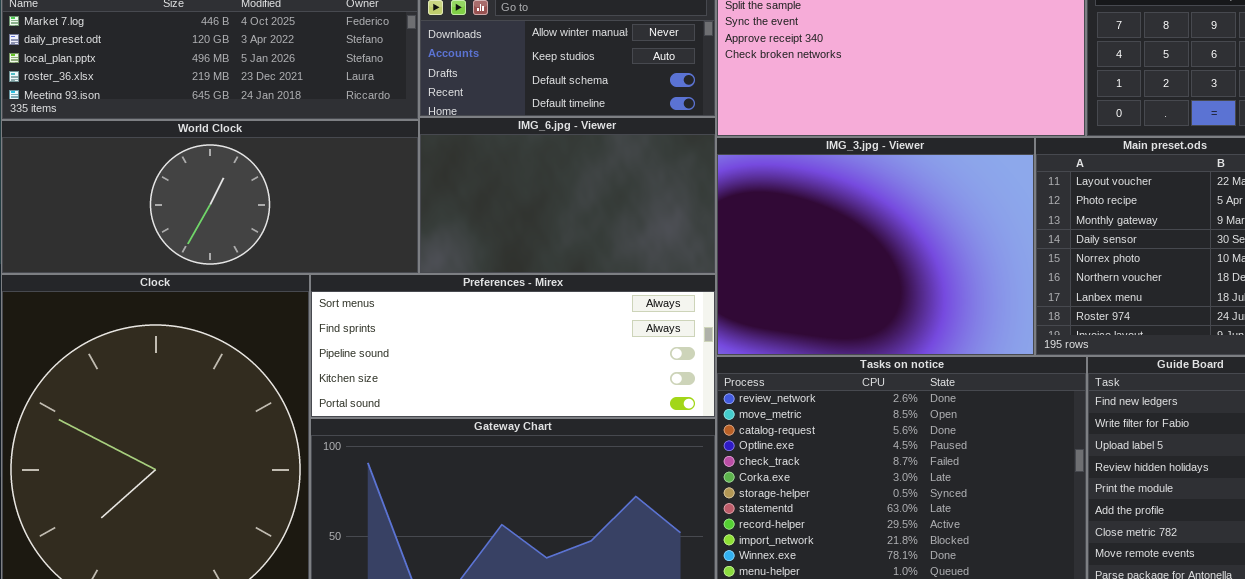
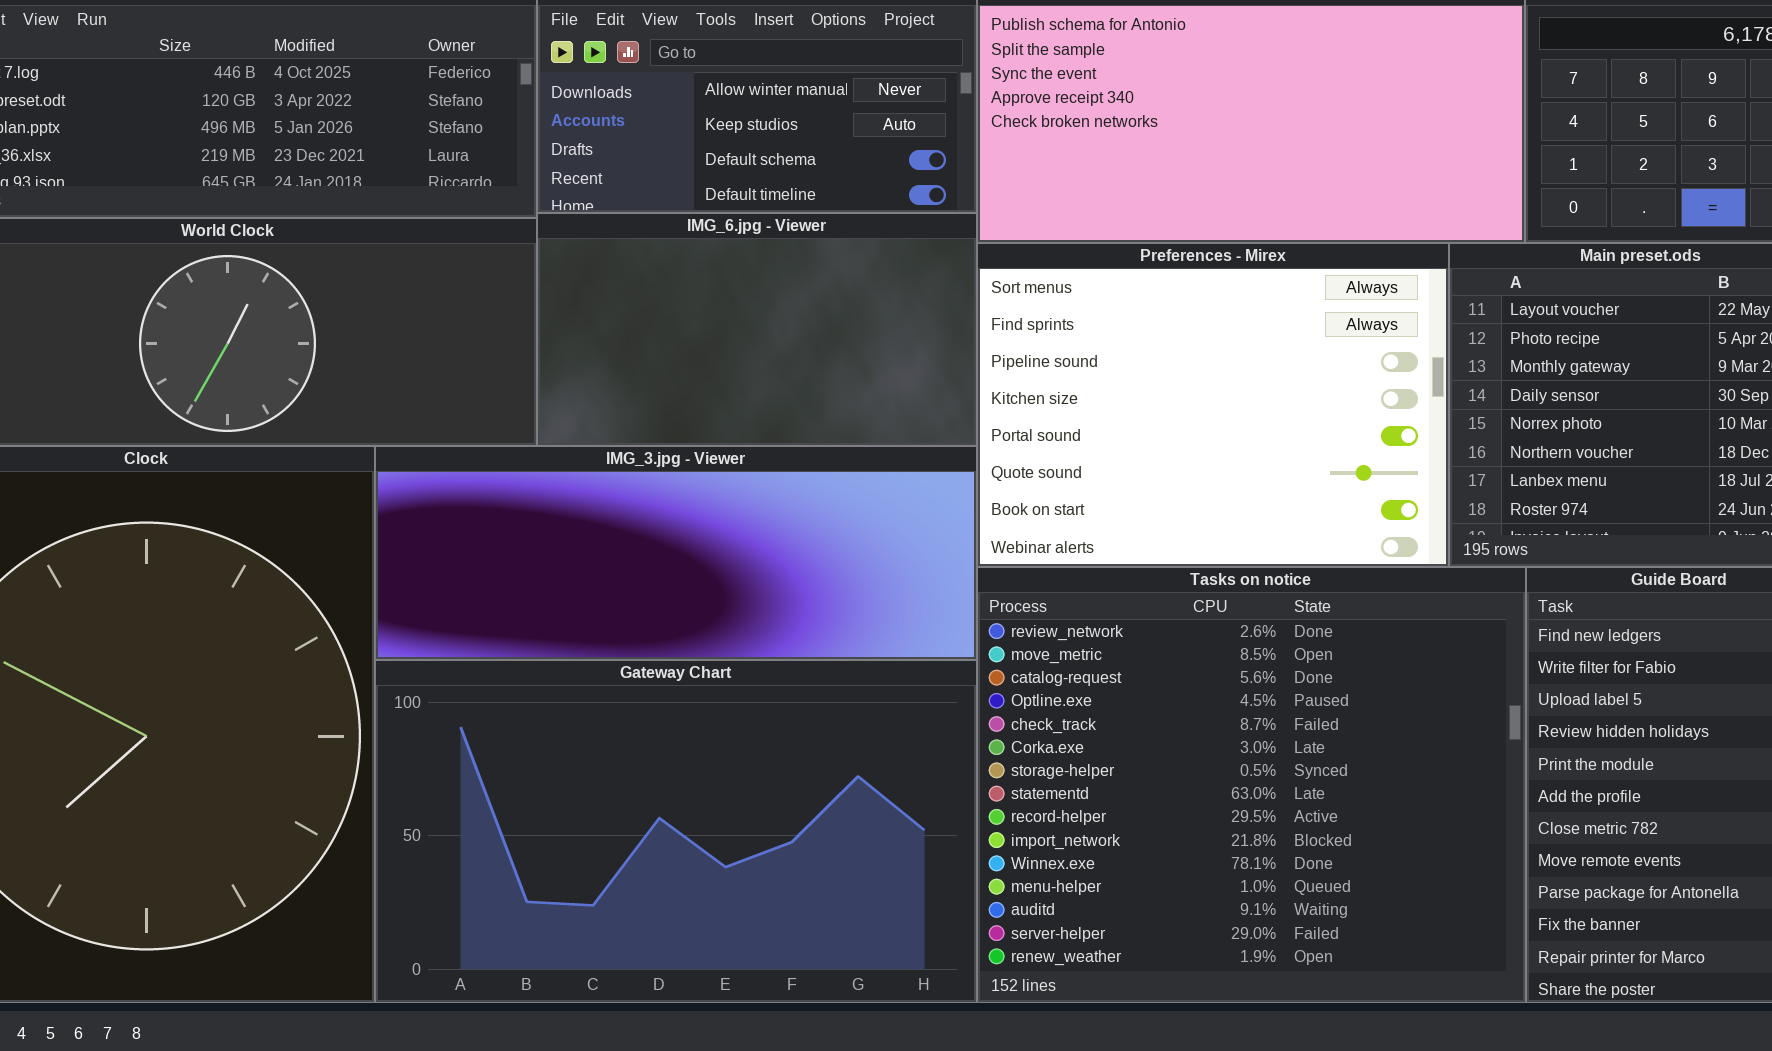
IMG_3.jpg - Viewer: [716,137,1035,356] -> [375,446,977,660], moved, resized
Preferences - Mirex: [310,274,716,418] -> [977,243,1449,567], moved, resized

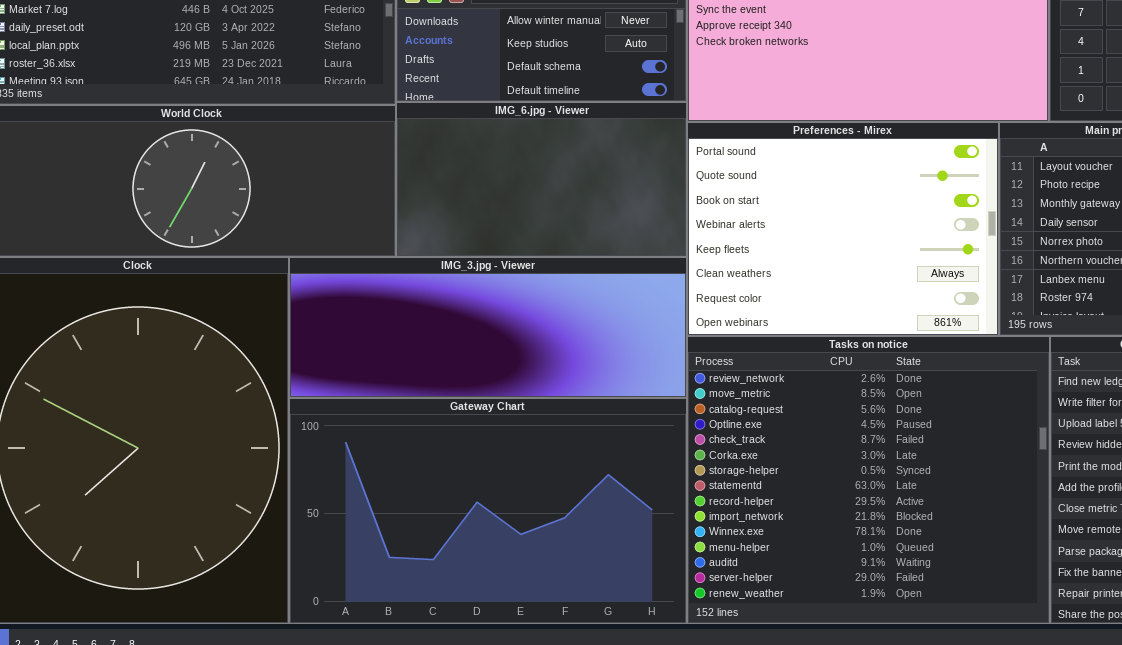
Preferences - Mirex: [977,243,1449,567] -> [687,122,999,336], scrolled down 4 rows

